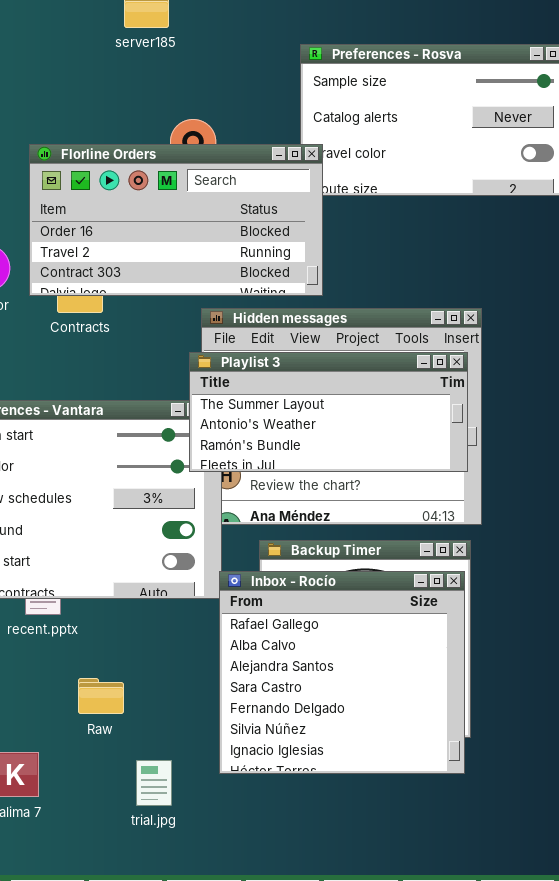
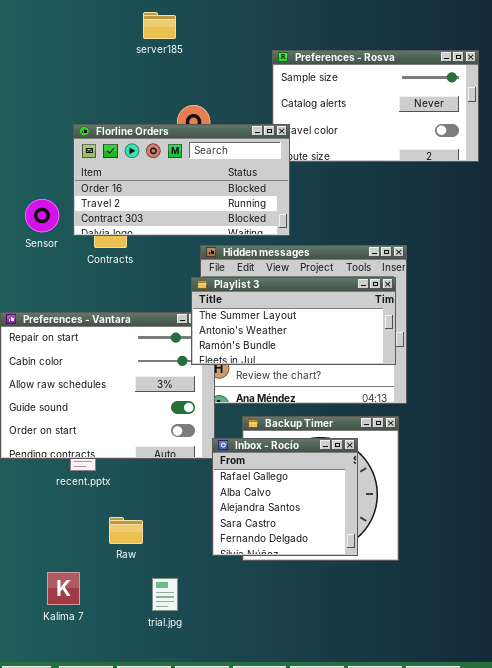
Inbox - Rocío: [219,571,465,774] -> [212,438,358,556], resized

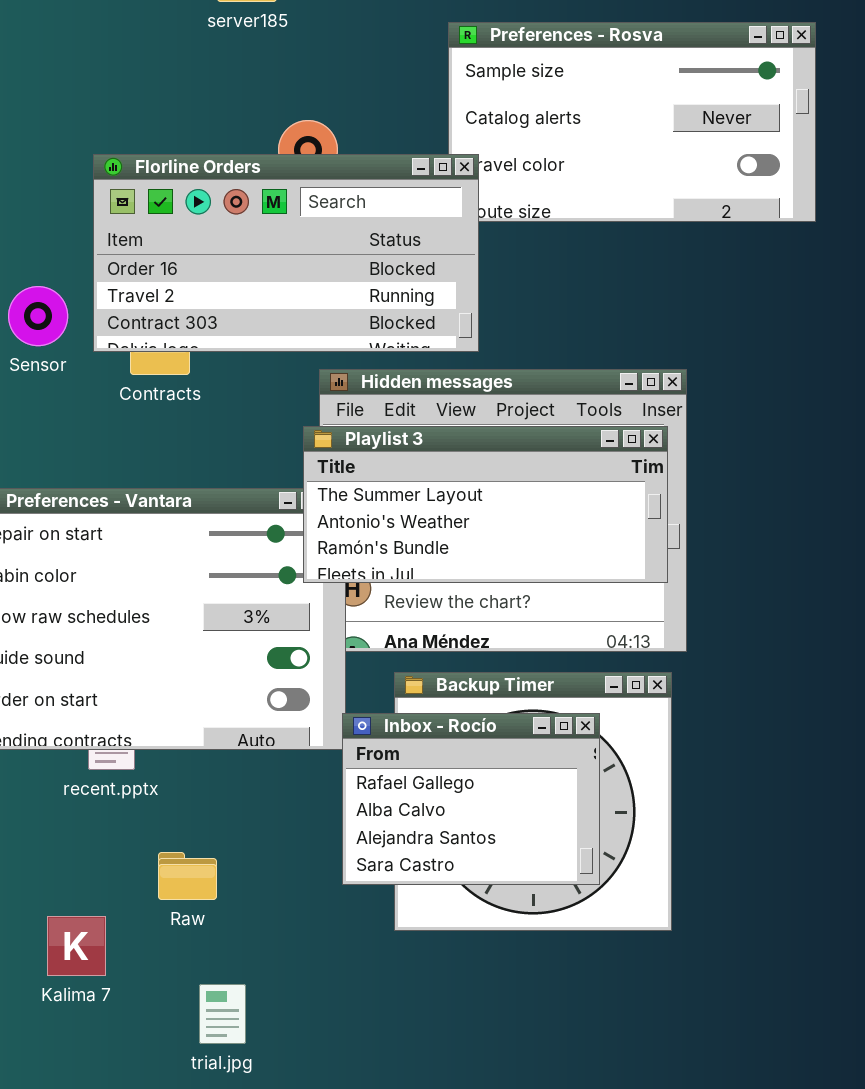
Inbox - Rocío: [212,438,358,556] -> [342,713,600,885], resized
Kalima 7: [47,572,80,605] -> [47,916,106,976], moved
trial.jpg: [152,578,178,611] -> [199,984,246,1044], moved

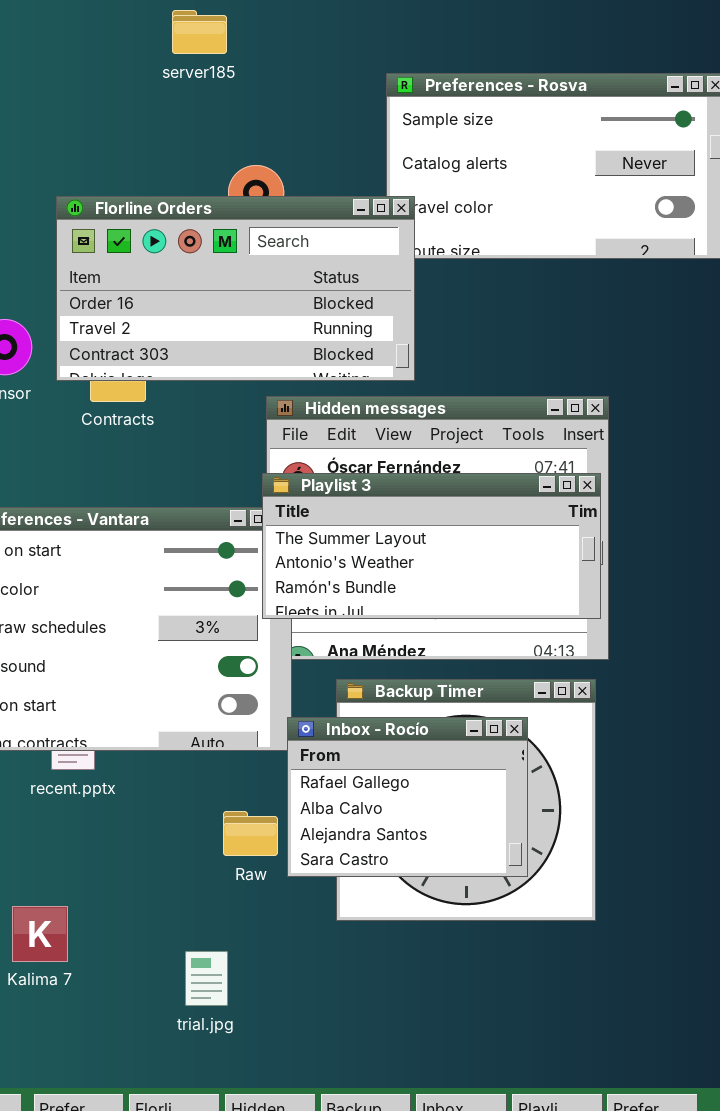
Playlist 3: [303,426,668,583] -> [262,473,601,619], moved
Raw: [158,852,217,900] -> [223,811,278,856], moved
trial.jpg: [199,984,246,1044] -> [185,951,228,1006], moved

